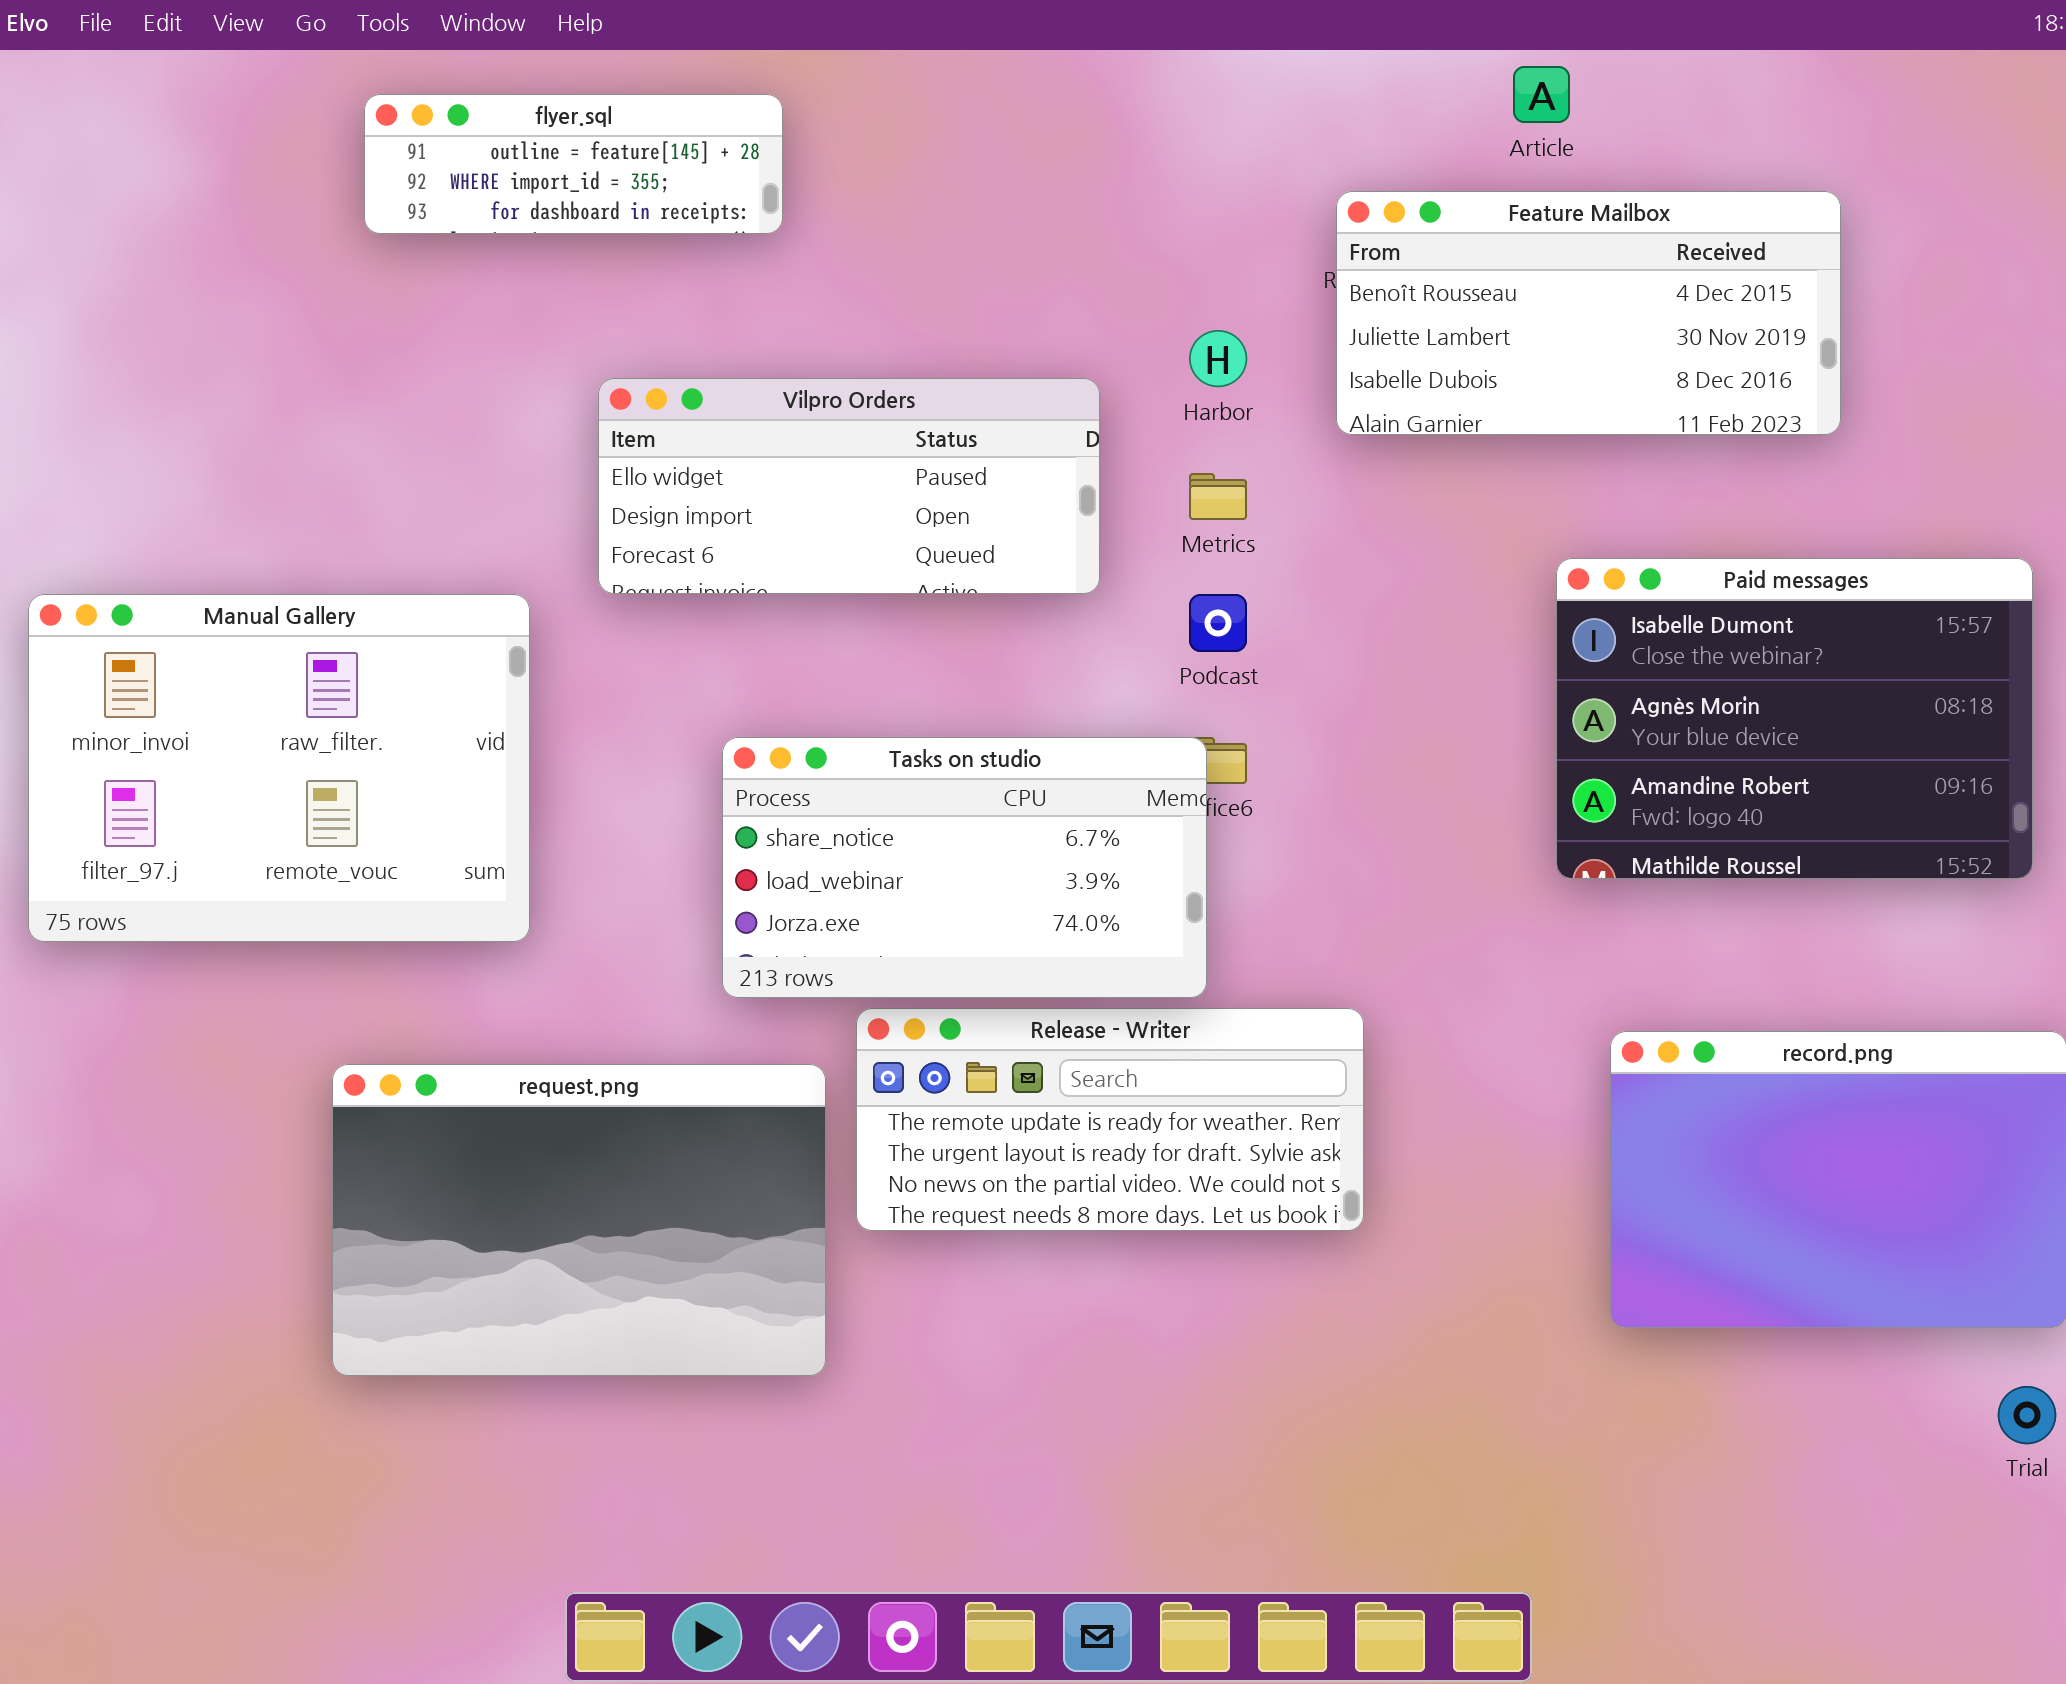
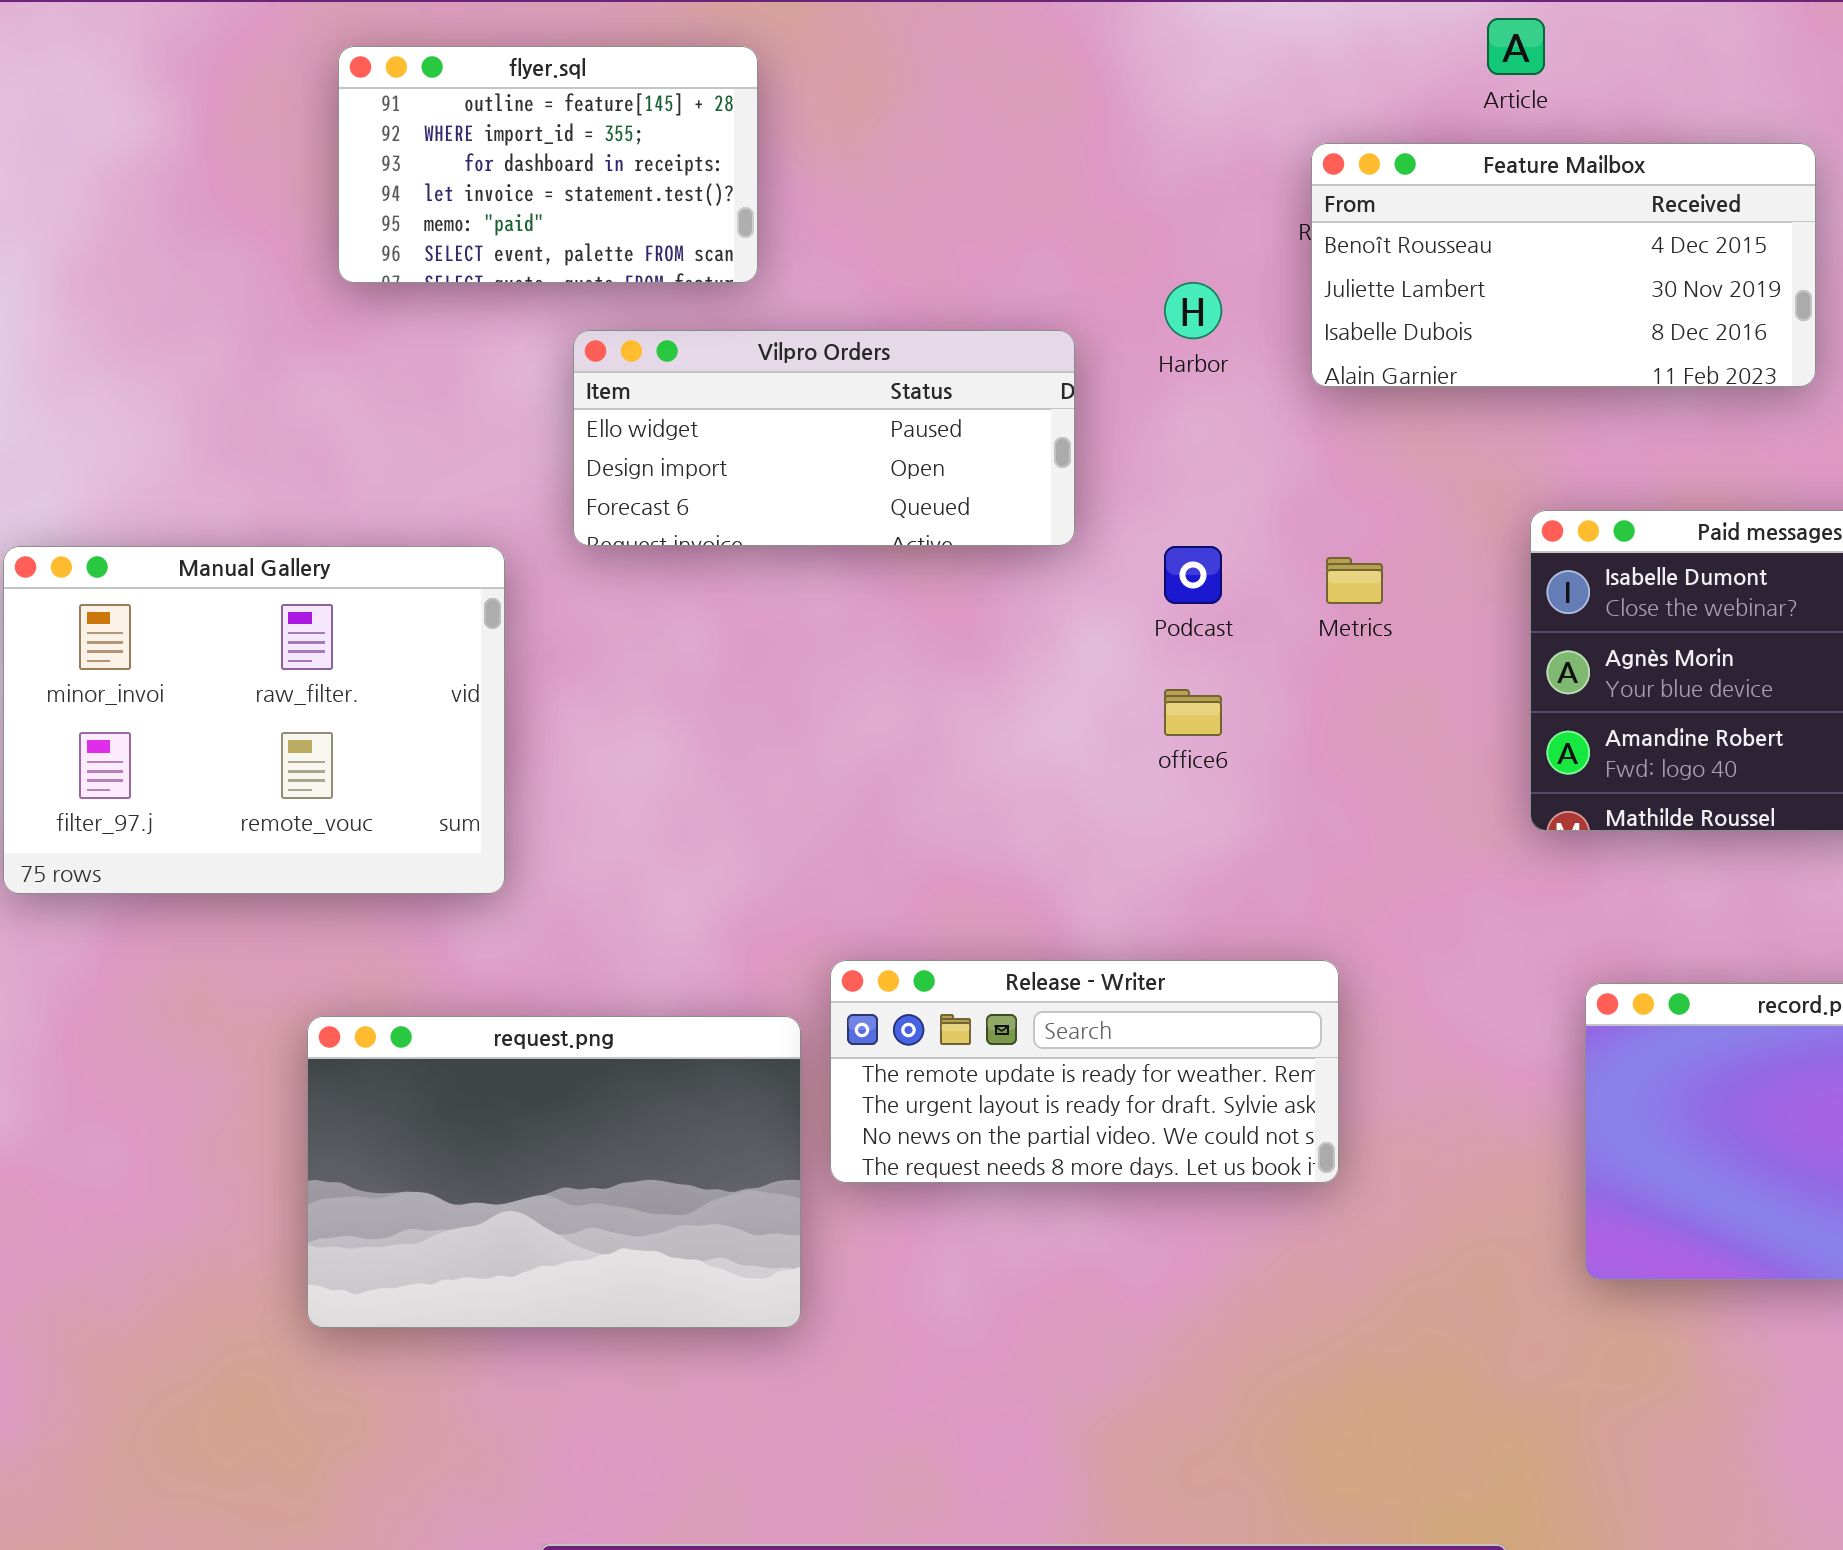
flyer.sql: [364,94,783,234] -> [338,46,758,283], resized
Metrics: [1189,473,1247,520] -> [1326,557,1383,604], moved
Tasks on studio: [722,737,1207,998] -> none, closed

